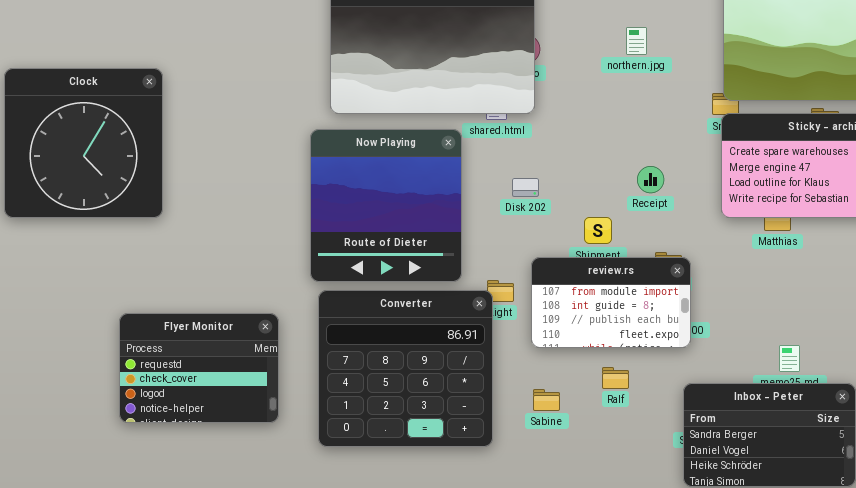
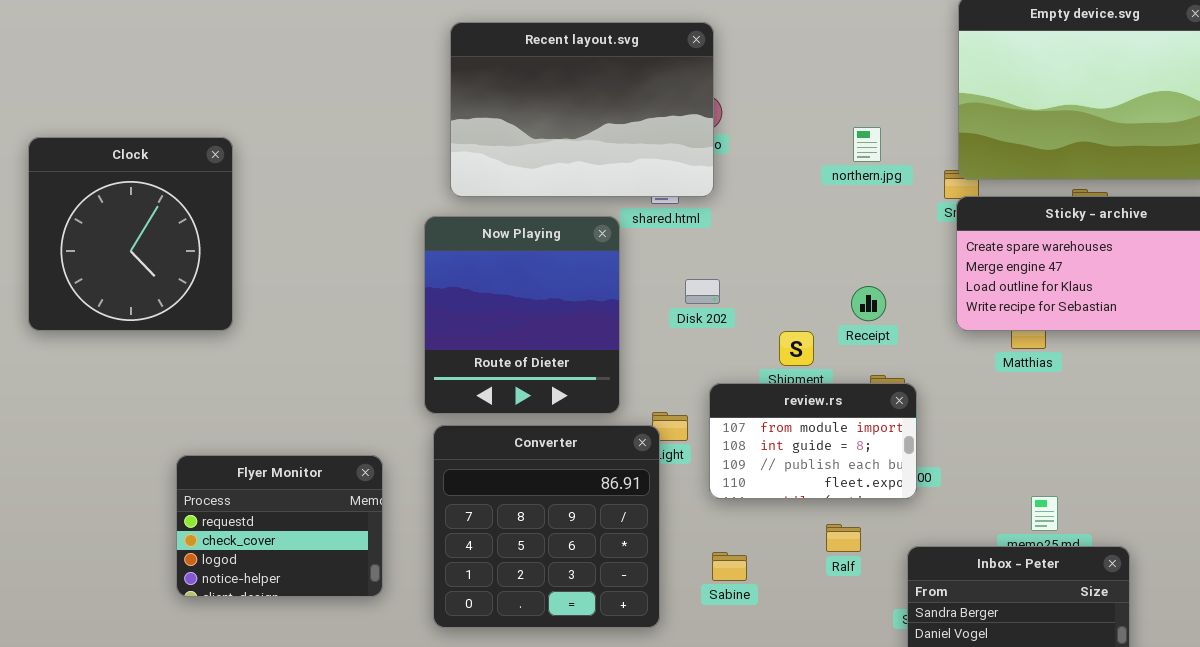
northern.jpg: [626,27,647,55] -> [853,127,881,162], moved
Receipt: [637,166,664,193] -> [851,286,886,321], moved
Ralf: [602,367,629,389] -> [826,524,861,552], moved

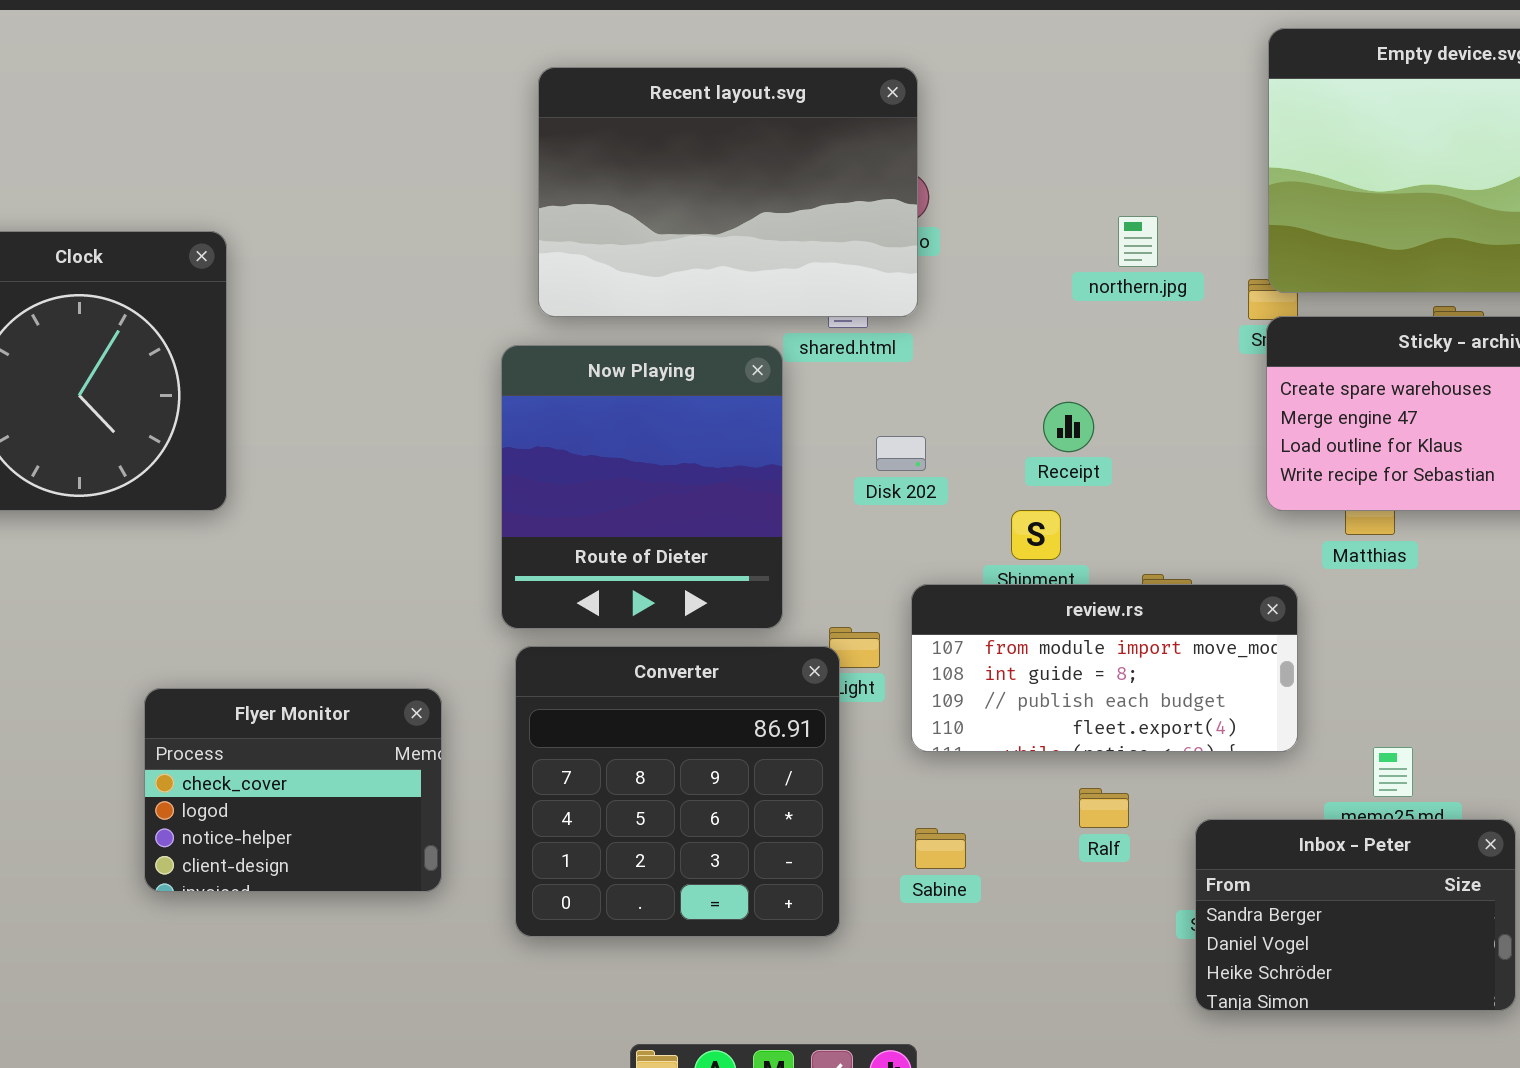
Receipt: [851,286,886,321] -> [1043,402,1094,452], moved
review.rs: [709,383,917,499] -> [911,584,1298,752], resized
Flyer Monitor: [176,455,383,597] -> [144,688,442,892], scrolled down 1 row

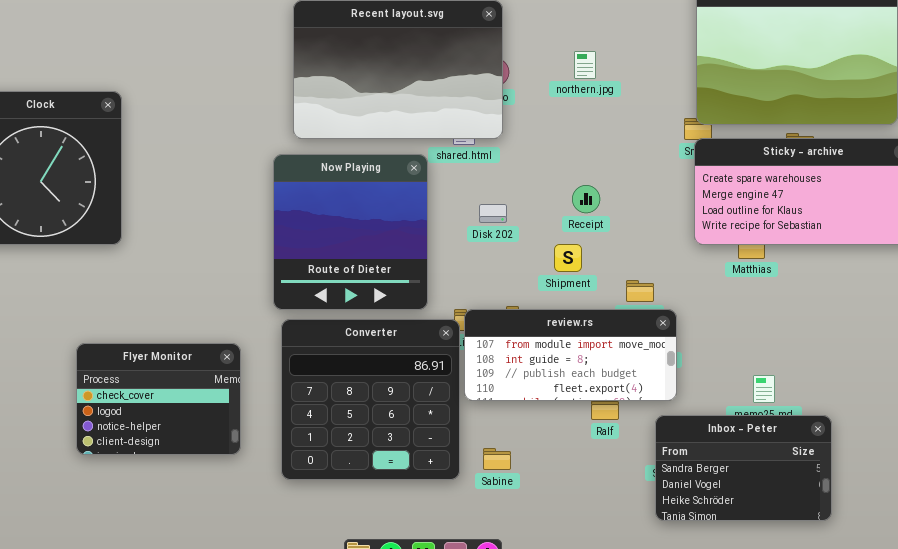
northern.jpg: [1118,216,1158,267] -> [574,51,596,79], moved
review.rs: [911,584,1298,752] -> [464,309,677,401], moved
Sabine: [915,828,966,869] -> [483,448,511,470], moved

